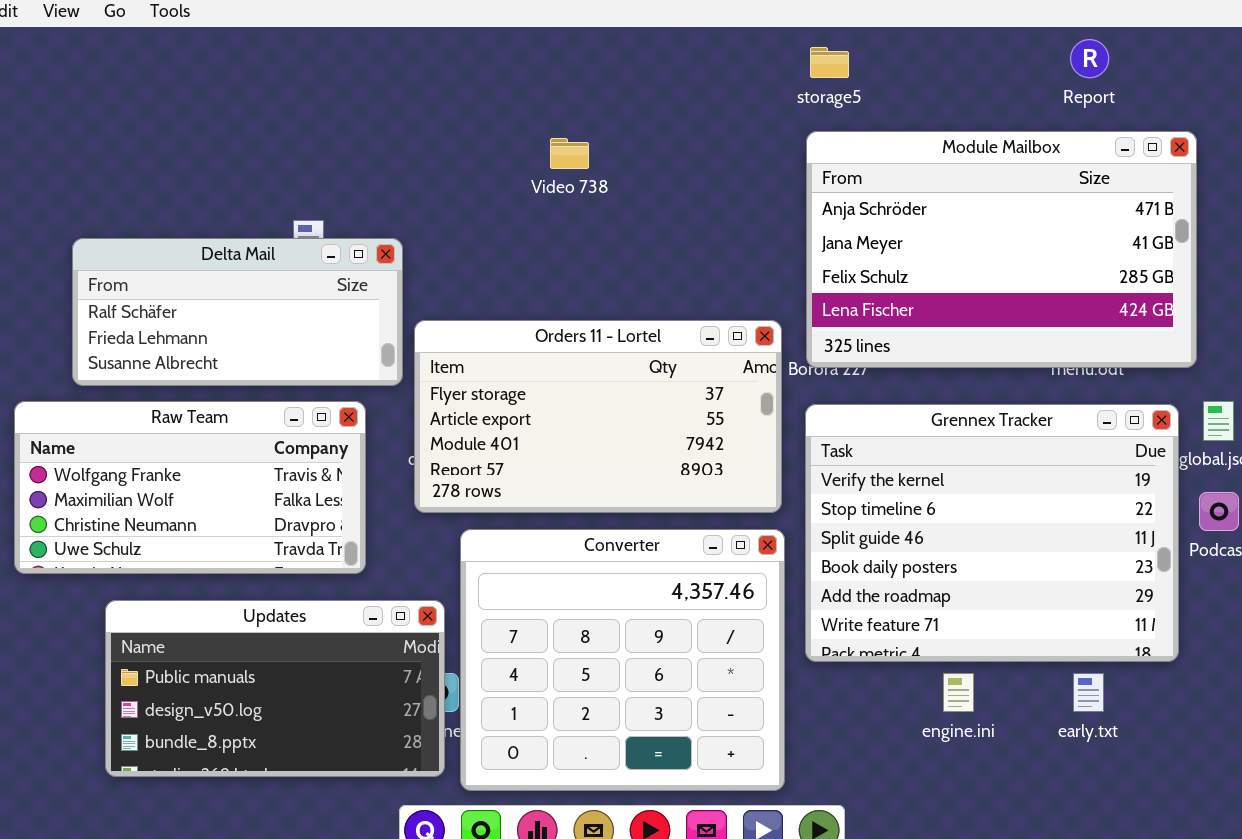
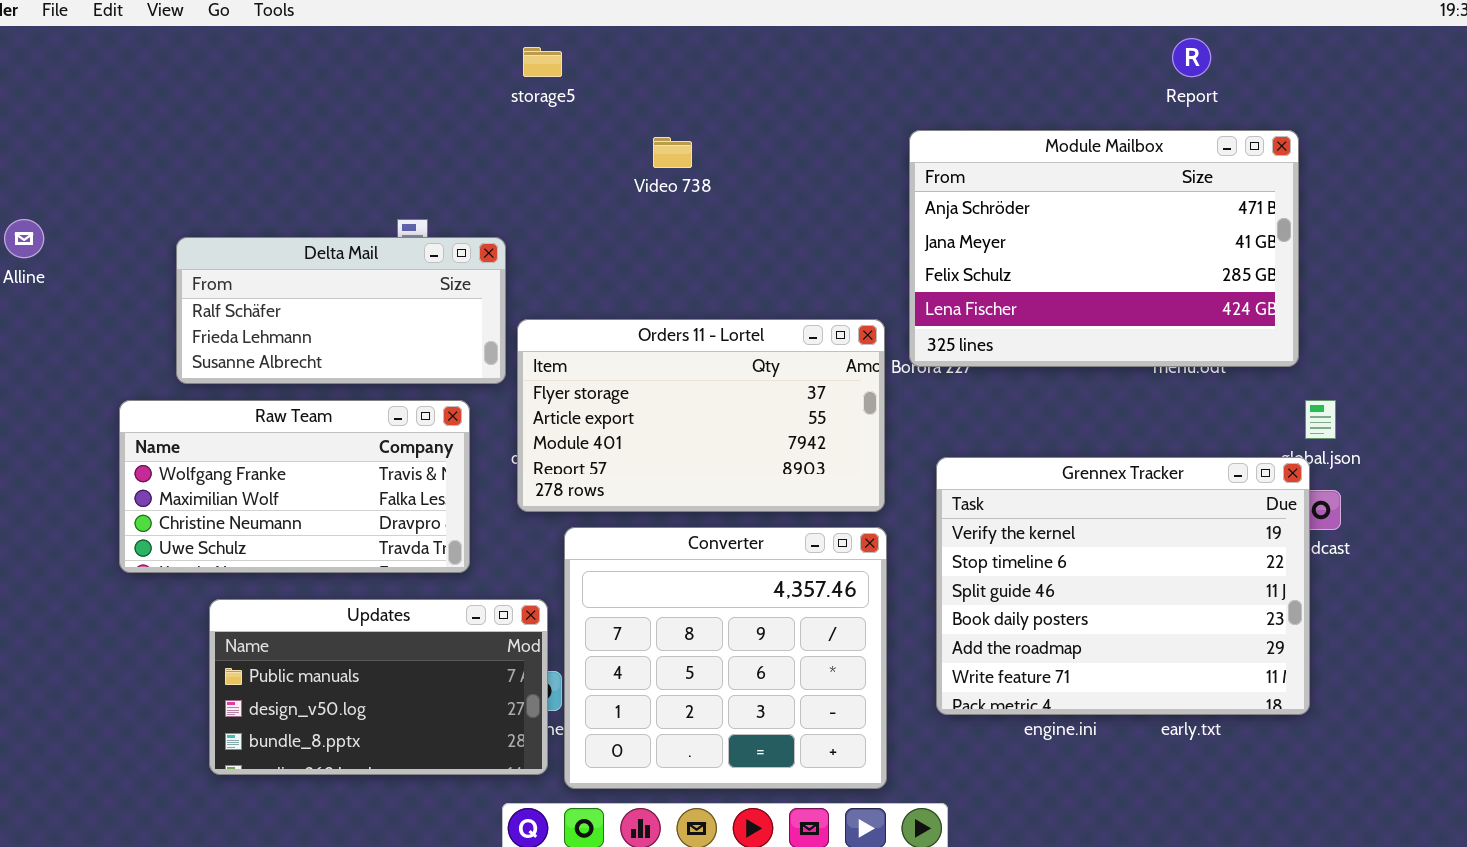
storage5: [810,47,849,78] -> [523,47,562,77], moved
Grennex Tracker: [805,404,1179,662] -> [936,457,1310,715], moved

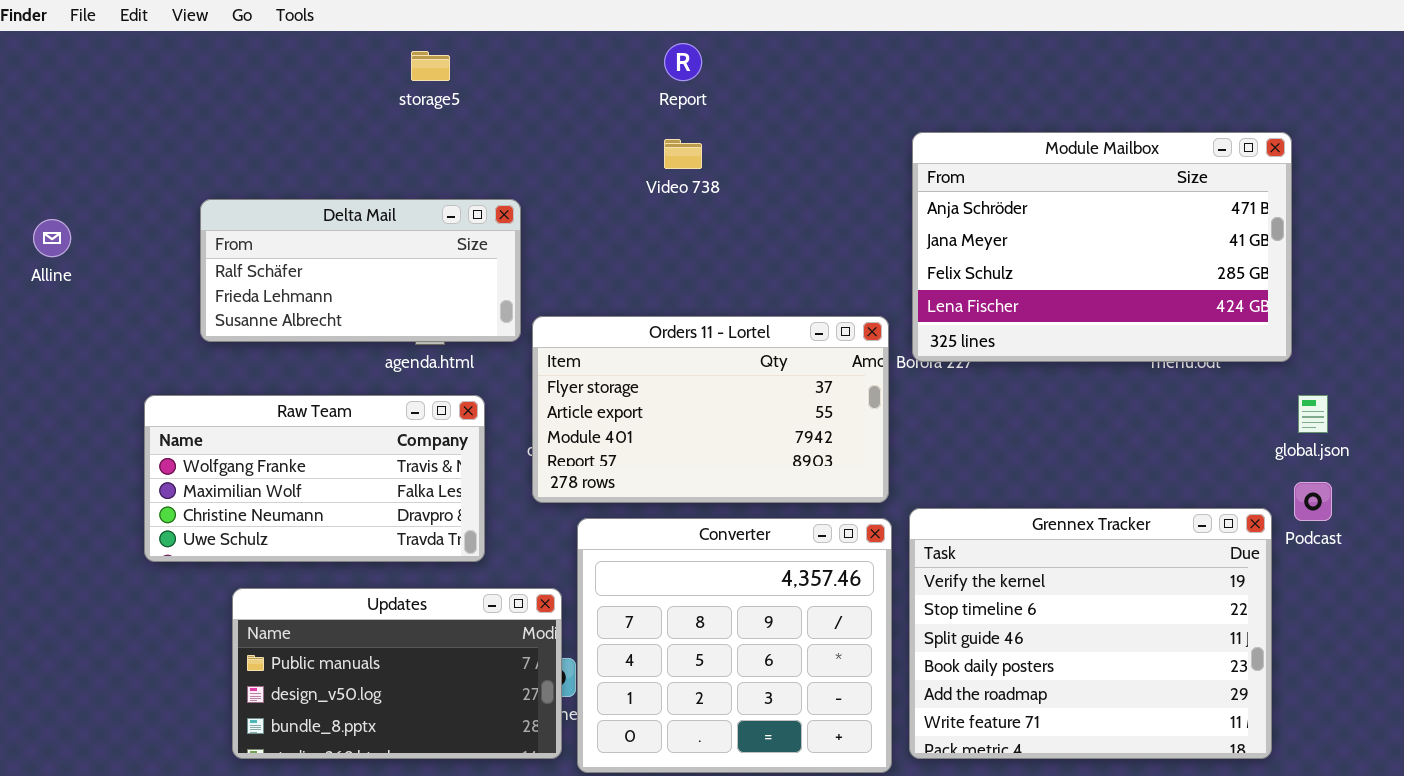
Report: [1172,38,1211,77] -> [664,43,702,81], moved
storage5: [523,47,562,77] -> [411,51,450,81], moved
Delta Mail: [176,237,506,384] -> [200,199,521,342], moved
Grennex Tracker: [936,457,1310,715] -> [909,508,1272,759], moved

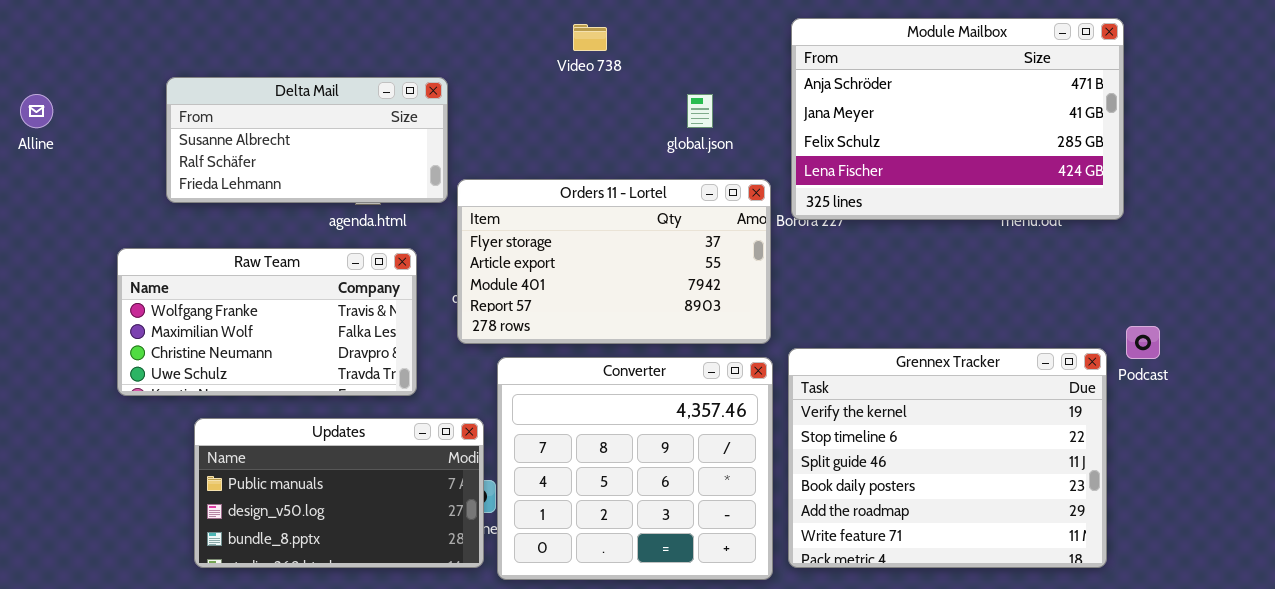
Delta Mail: [200,199,521,342] -> [166,77,448,203], scrolled up 1 row
global.json: [1298,395,1328,433] -> [687,94,713,128], moved

